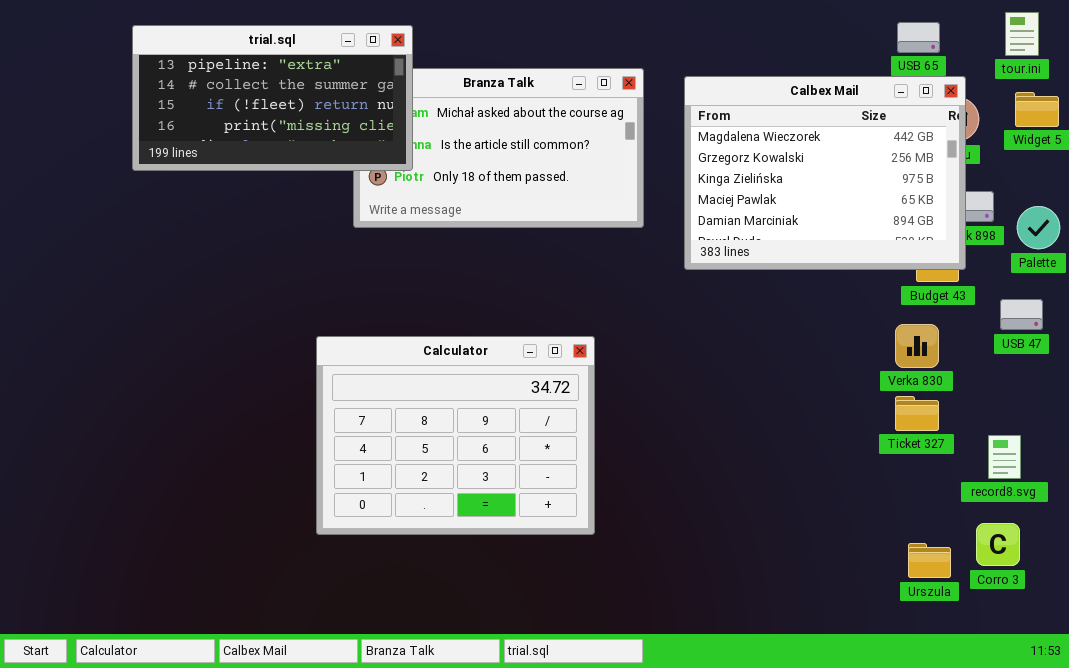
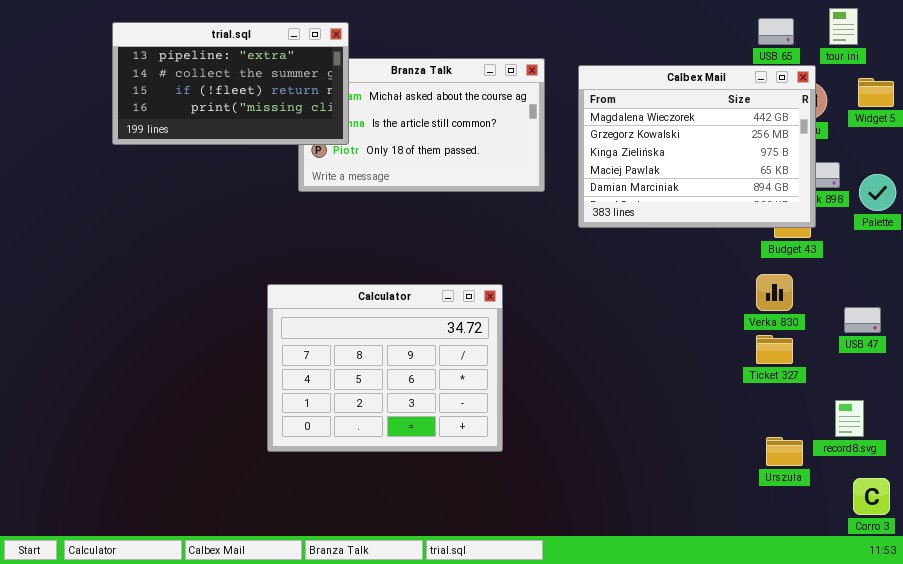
tour.ini: [1005,12,1039,56] -> [829,8,858,45], moved
USB 47: [1000,299,1043,330] -> [844,307,881,333], moved
record8.svg: [988,435,1021,479] -> [835,400,864,437], moved
Corro 3: [976,523,1020,566] -> [853,478,890,515], moved
Urszula: [908,543,951,578] -> [766,437,803,466], moved

